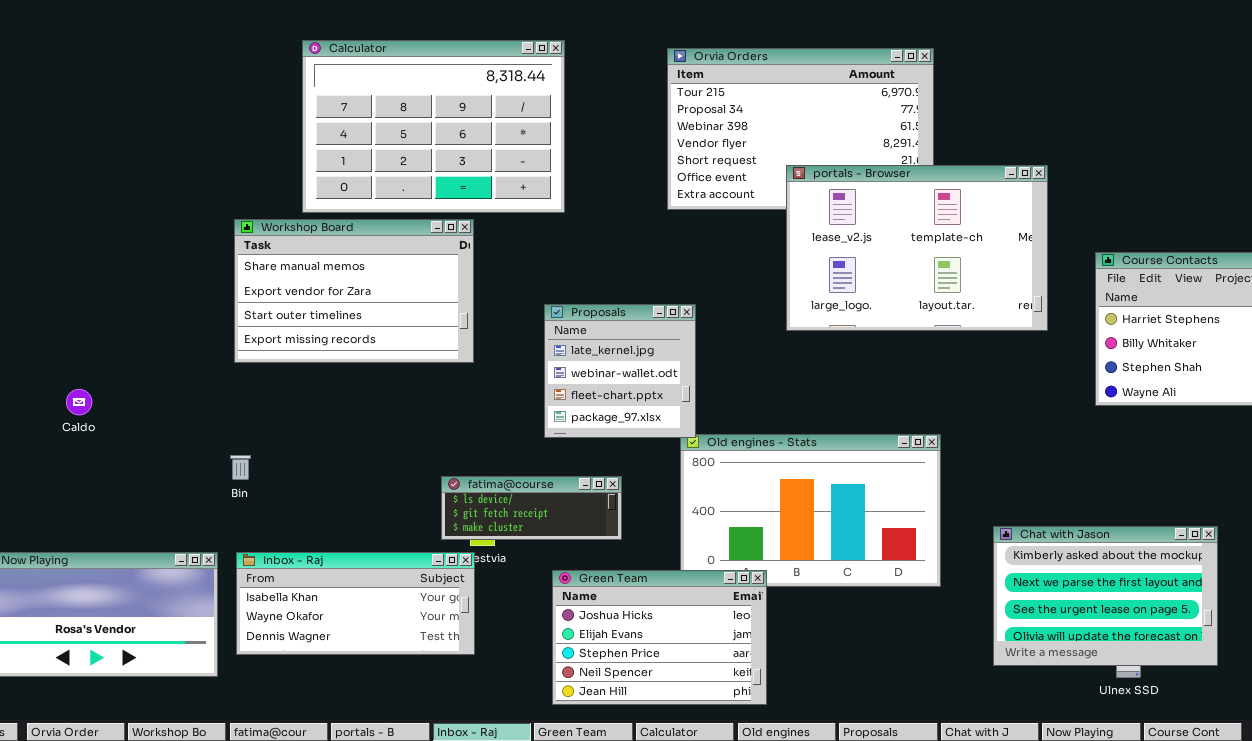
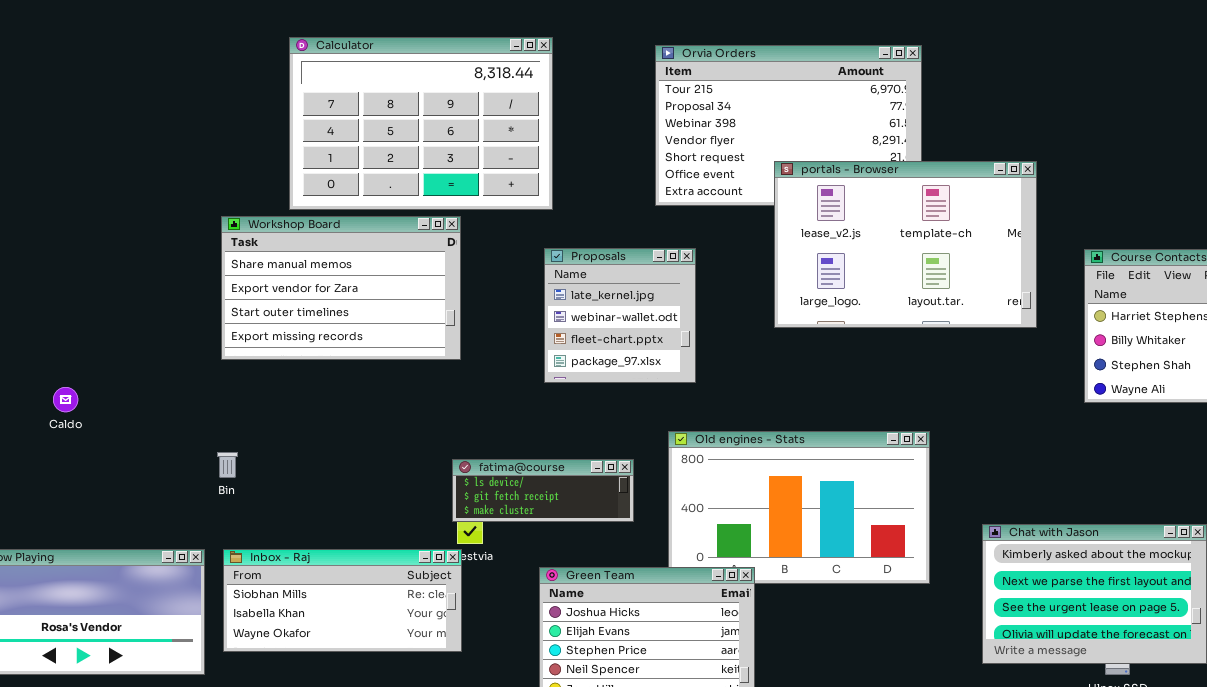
Proposals: [544,304,696,438] -> [544,248,696,383], moved
fatima@course: [441,476,622,540] -> [452,459,634,522], moved
Inbox - Raj: [236,552,475,655] -> [223,549,462,652], scrolled up 1 row

